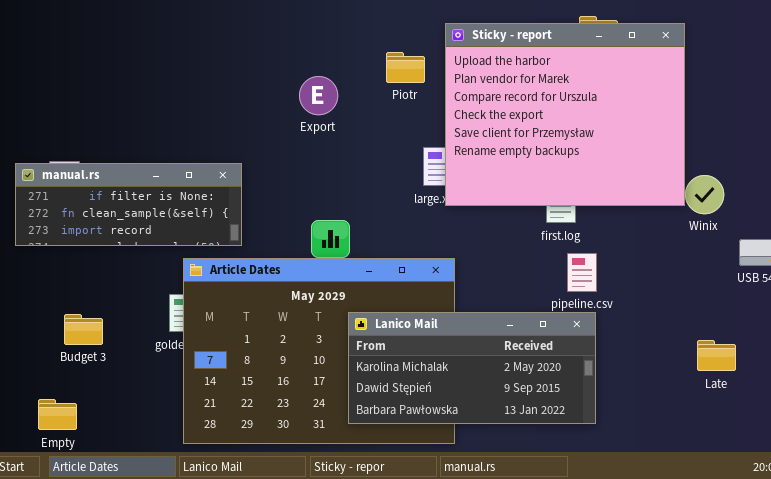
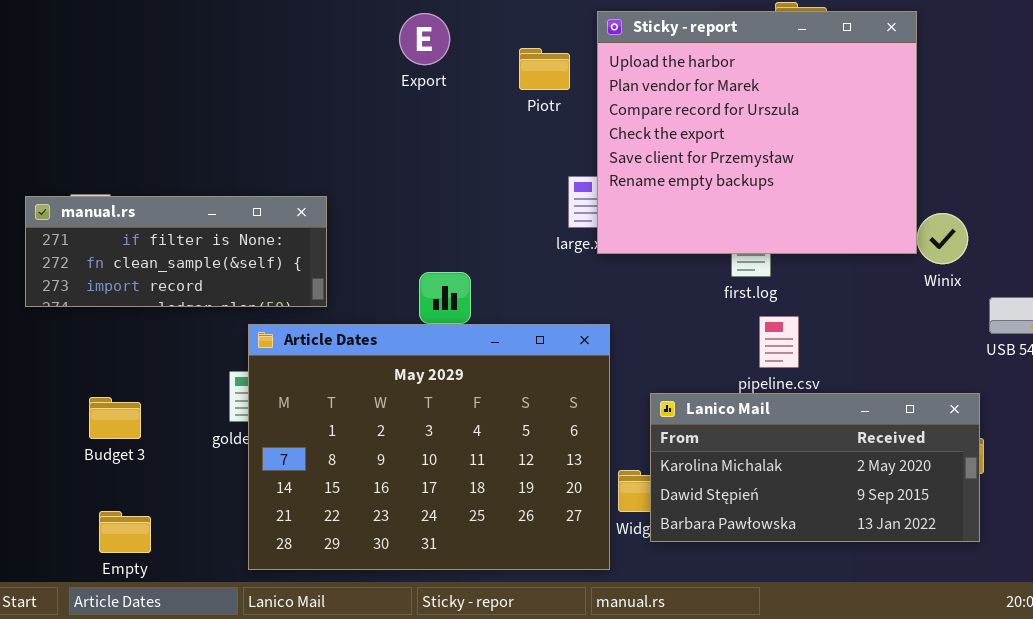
Export: [299,76,338,115] -> [399,13,450,65], moved
Lanico Mail: [348,312,596,424] -> [650,393,980,542], moved
Empty: [38,399,77,430] -> [99,511,151,553], moved

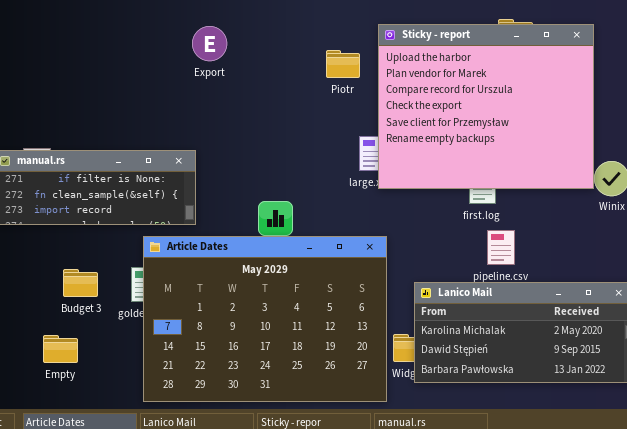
Export: [399,13,450,65] -> [192,26,227,61], moved
Budget 3: [89,397,141,439] -> [63,269,98,297], moved
Empty: [99,511,151,553] -> [43,335,78,363], moved

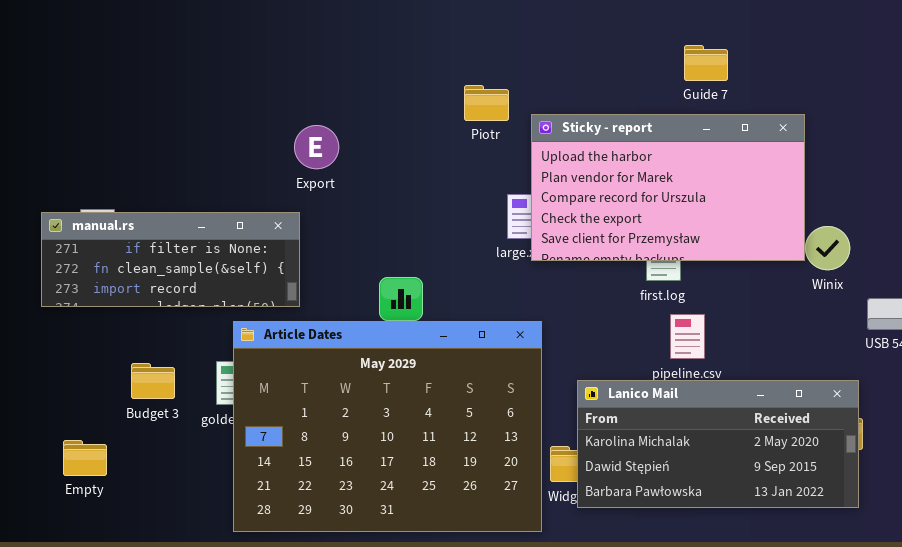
Sticky - report: [378,24,594,189] -> [531,114,805,261], resized
Export: [192,26,227,61] -> [294,125,339,169], moved
Empty: [43,335,78,363] -> [63,440,107,476], moved

